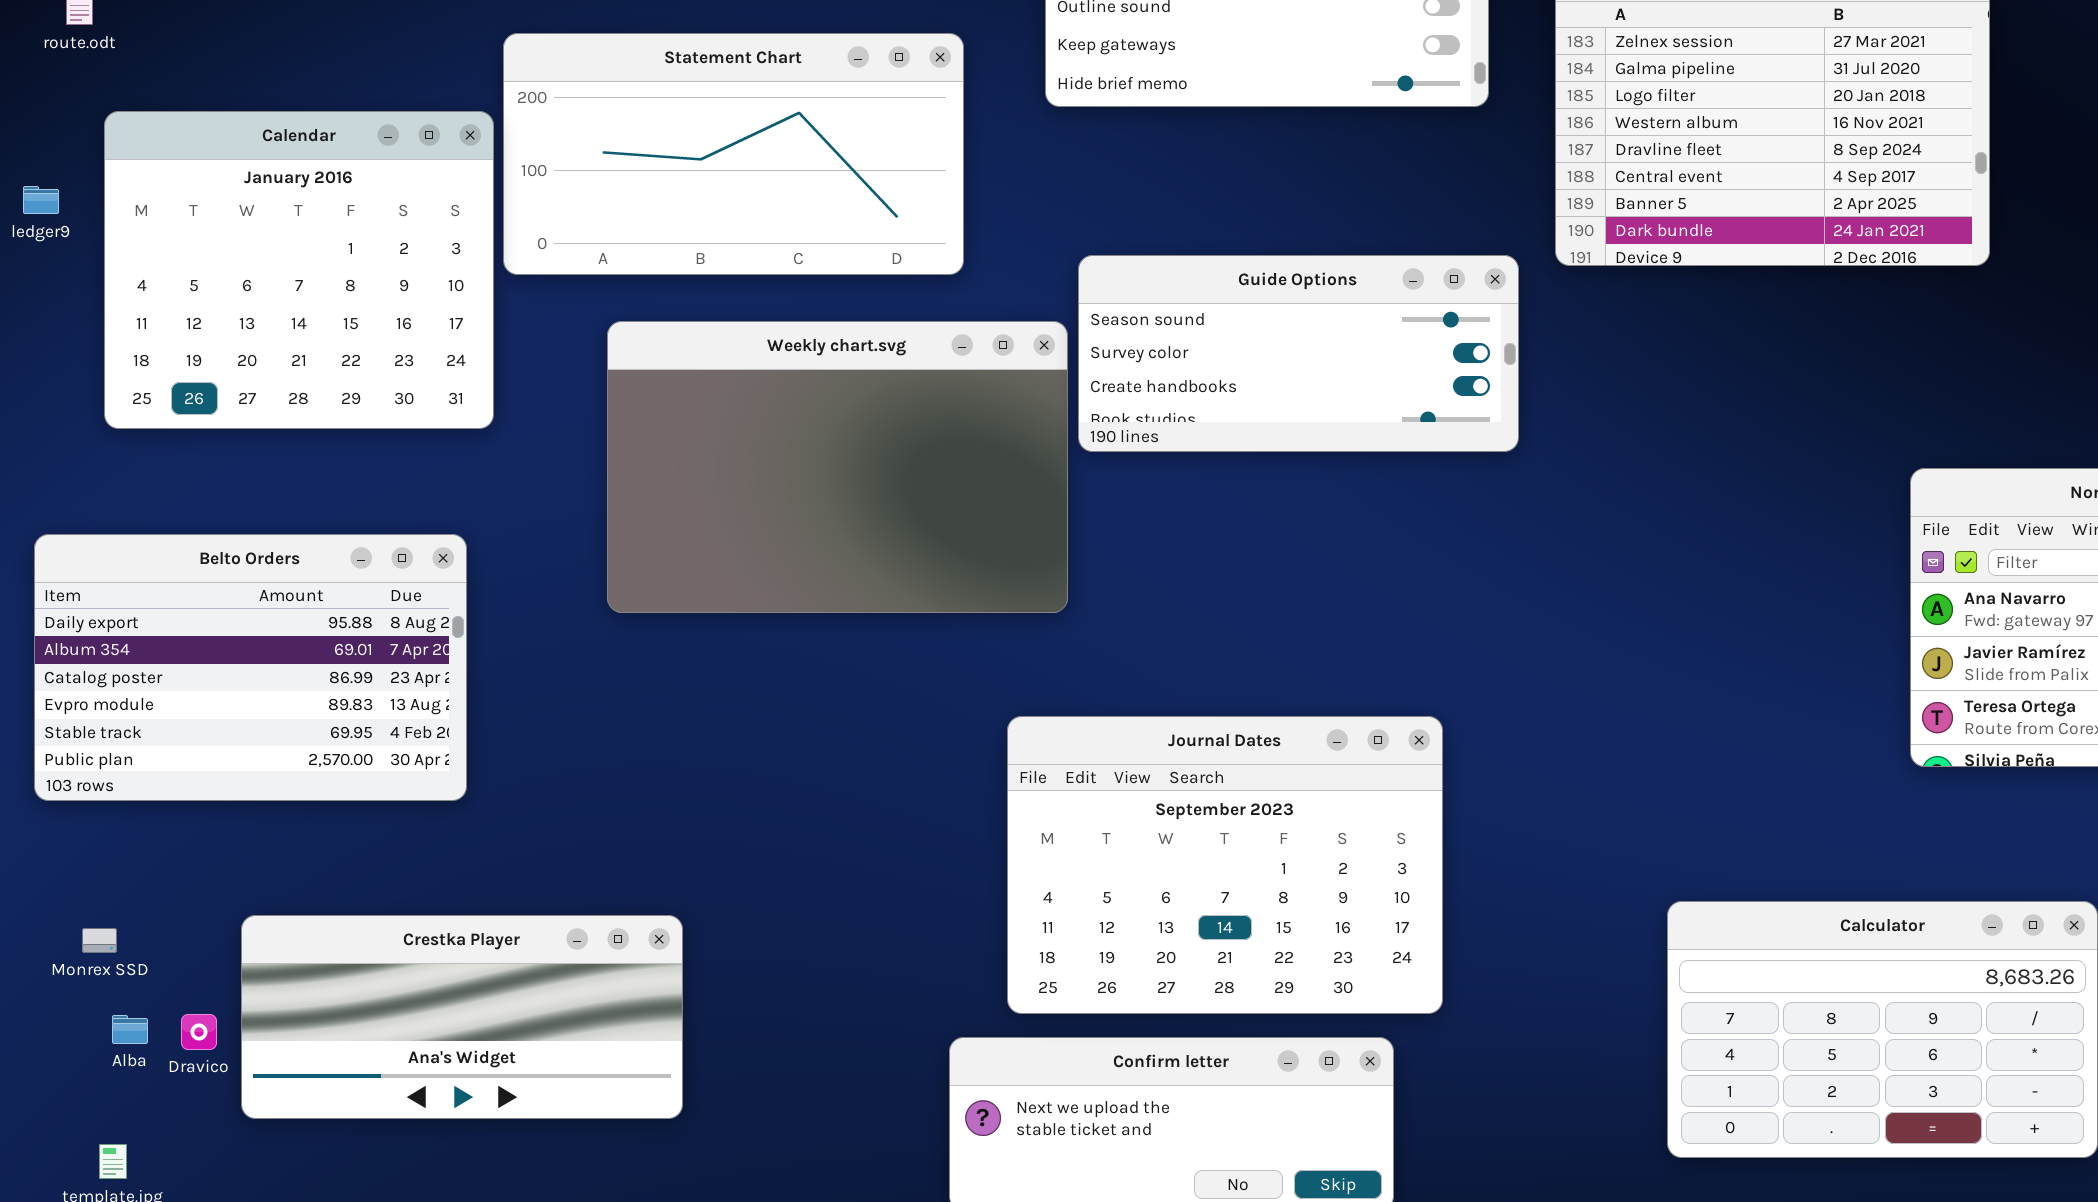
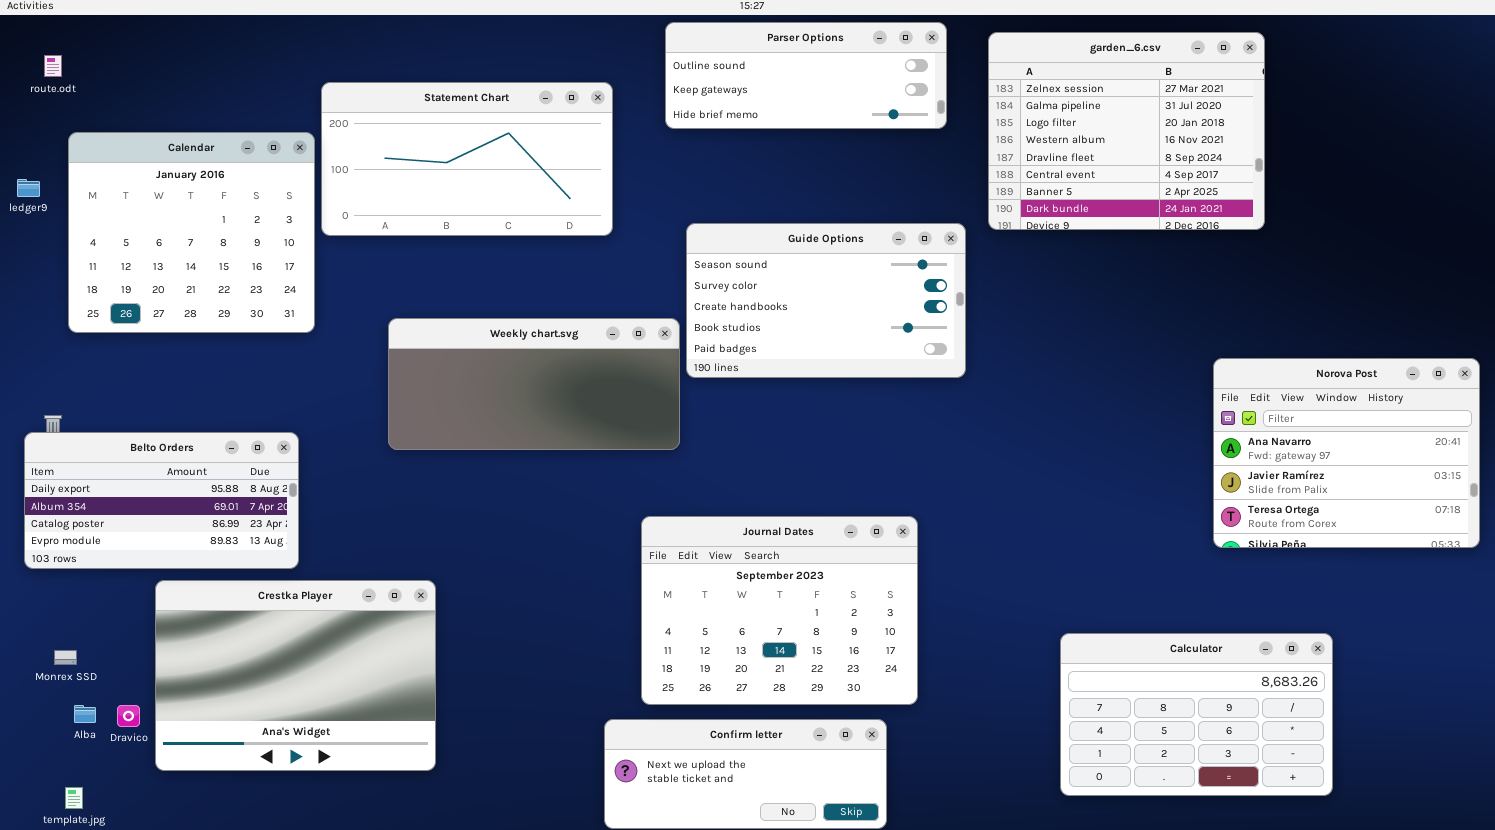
Guide Options: [1078,255,1519,452] -> [686,223,966,378], resized
Weekly chart.svg: [607,321,1068,613] -> [388,318,680,450], resized
Belto Orders: [34,534,467,801] -> [24,432,299,569], resized
Crestka Player: [241,915,683,1119] -> [155,580,436,771], resized

